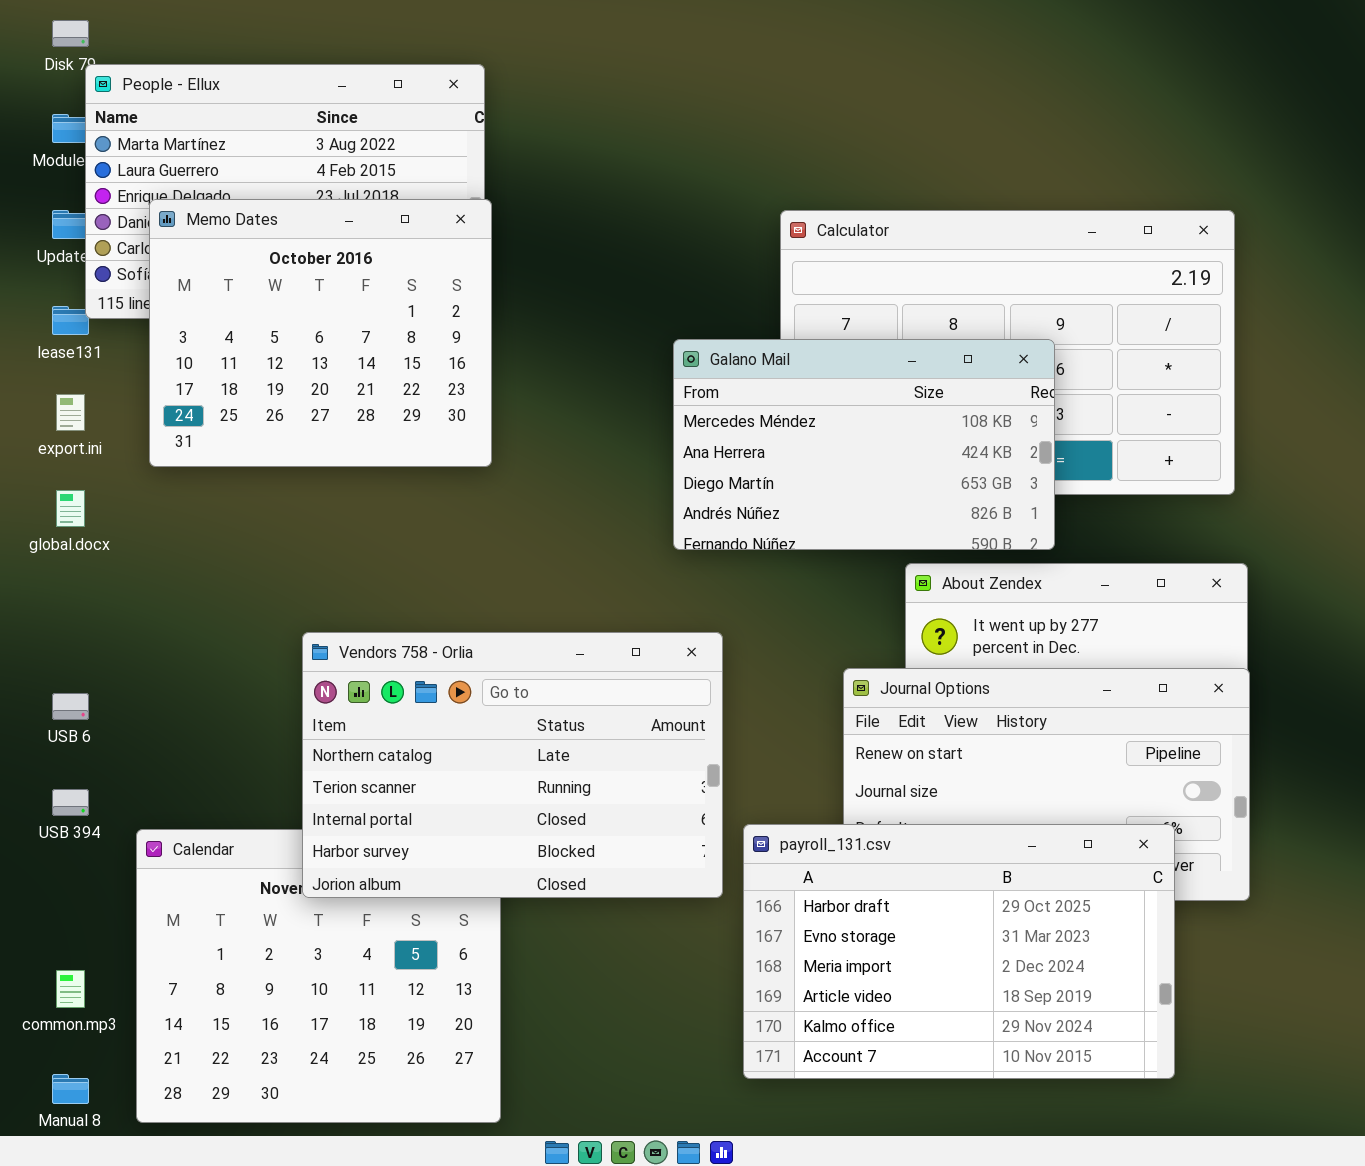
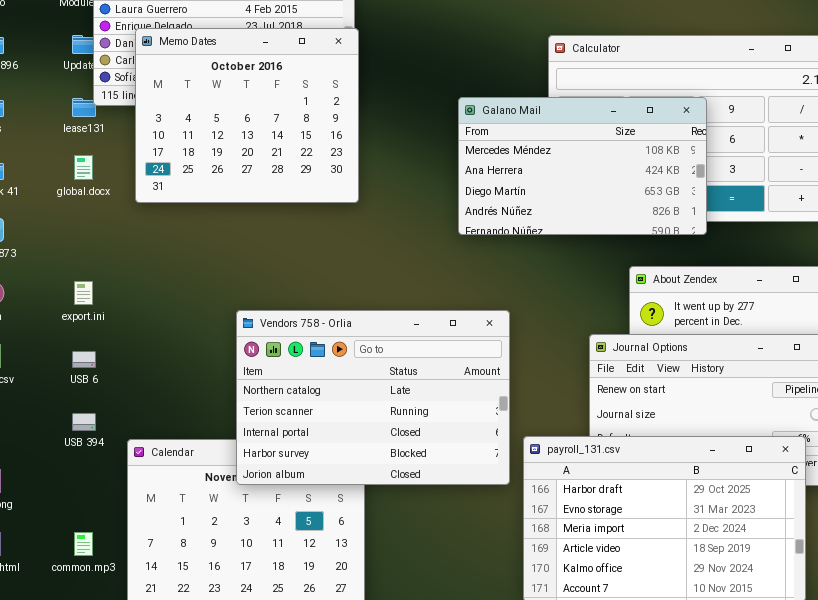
Galano Mail: [673,339,1055,550] -> [458,97,707,235], moved
export.ini: [56,394,85,431] -> [74,281,93,305], moved
global.docx: [56,490,85,527] -> [74,155,93,180], moved

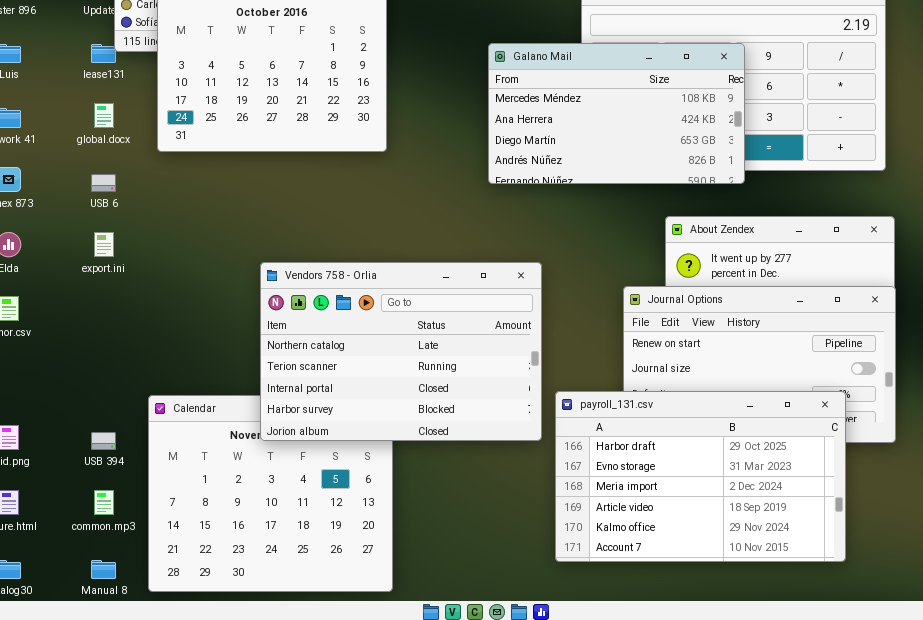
USB 6: [72,351,96,368] -> [91,174,116,192], moved
USB 394: [72,413,96,431] -> [91,432,116,450], moved

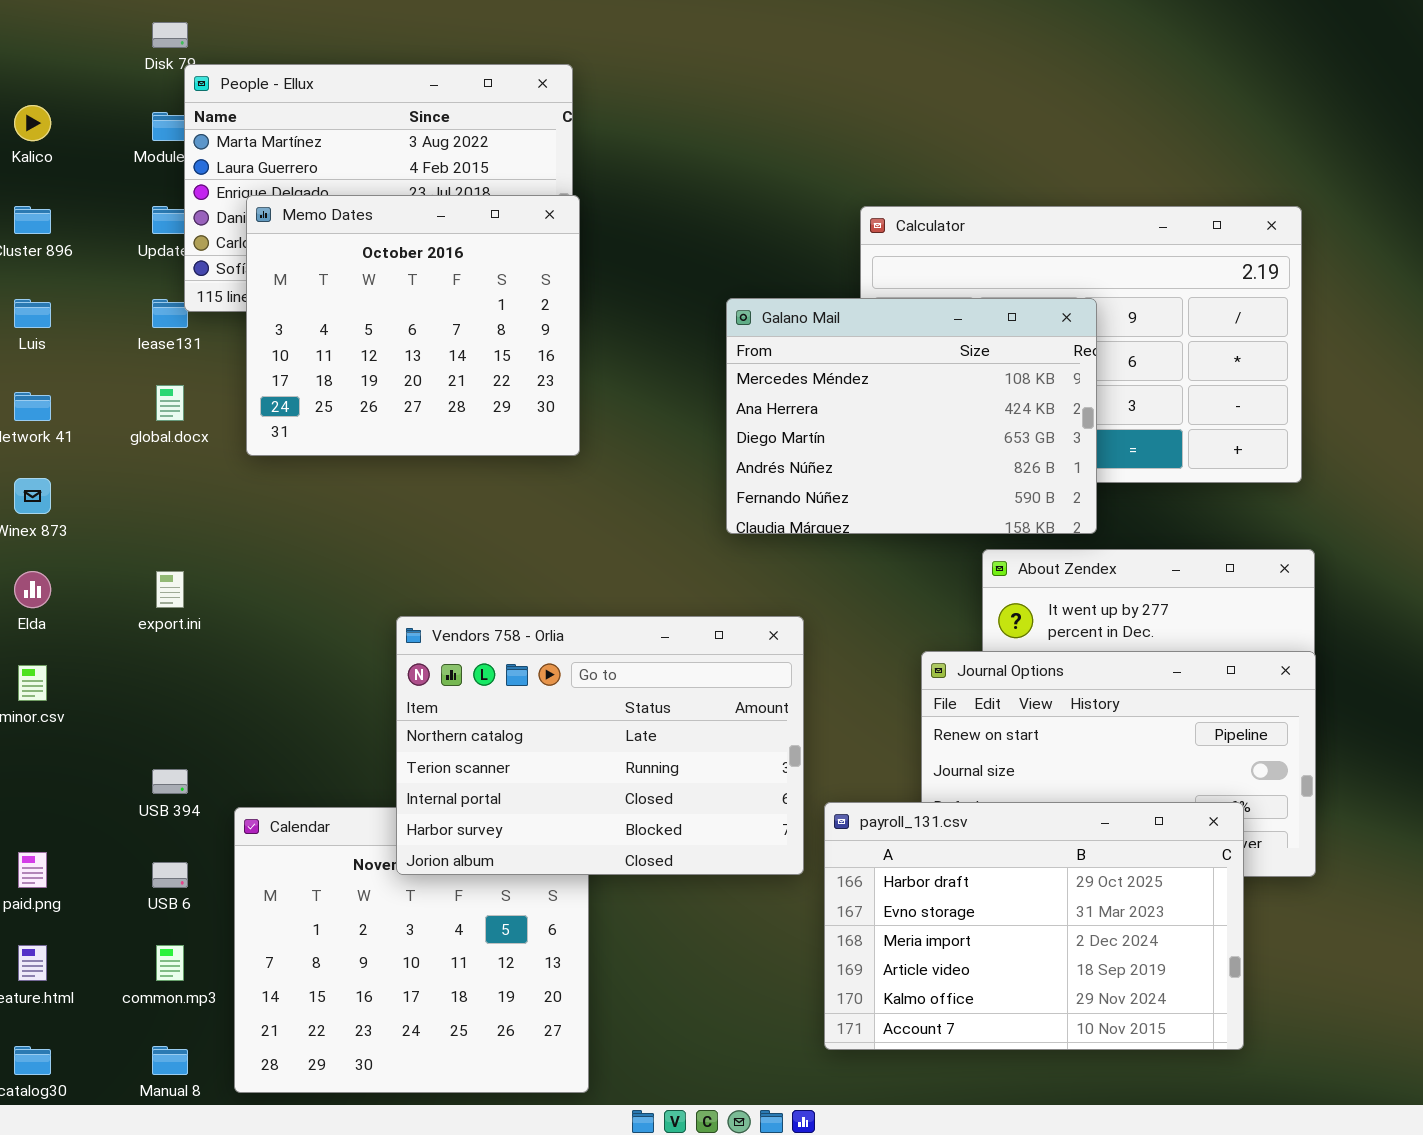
Galano Mail: [488,43,745,184] -> [726,298,1097,534], resized
USB 6: [91,174,116,192] -> [152,862,188,888], moved
USB 394: [91,432,116,450] -> [152,769,188,794], moved

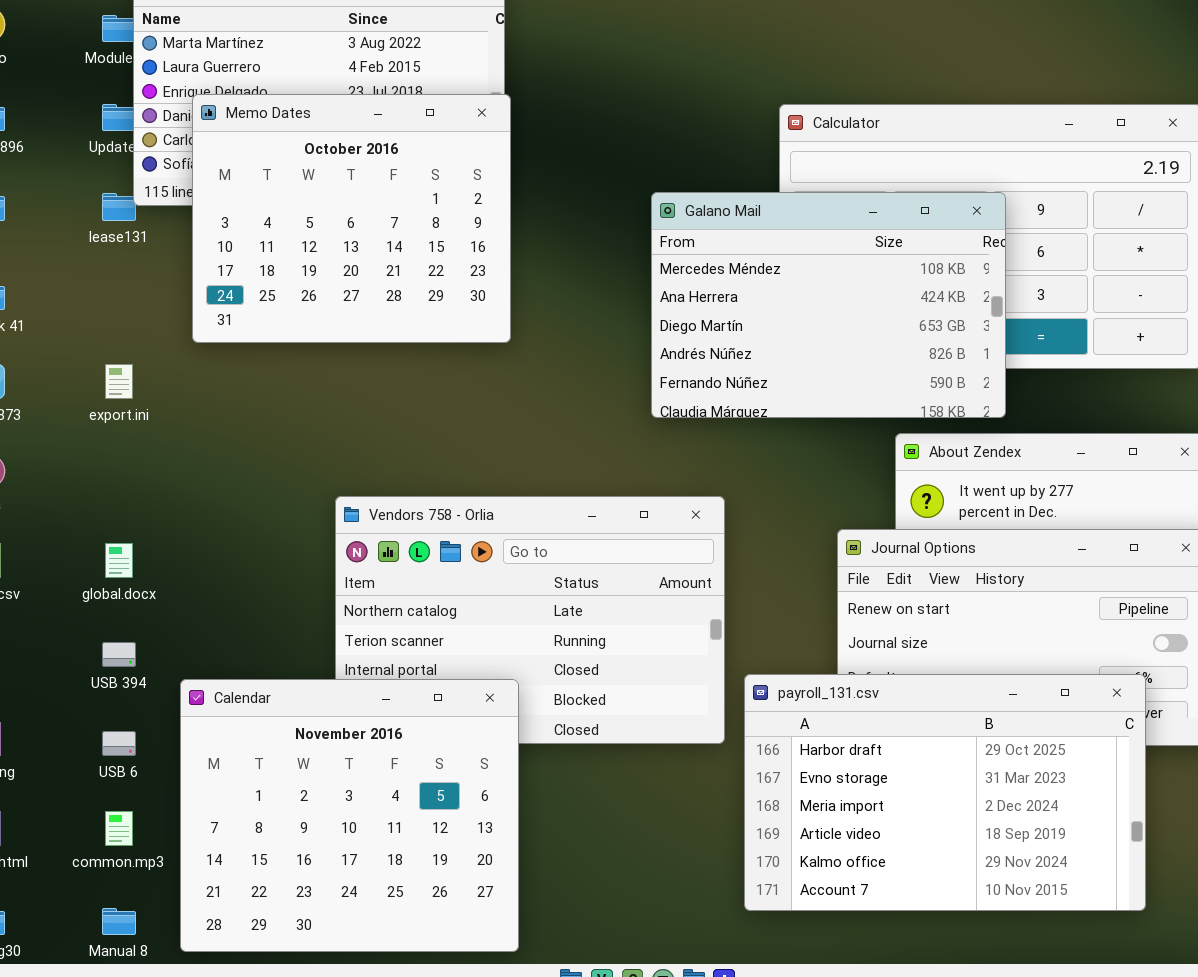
global.docx: [156,385,184,421] -> [105,543,133,578], moved
export.ini: [156,571,184,608] -> [105,364,133,399], moved
Calendar: [234,807,589,1093] -> [180,679,519,952], raised

